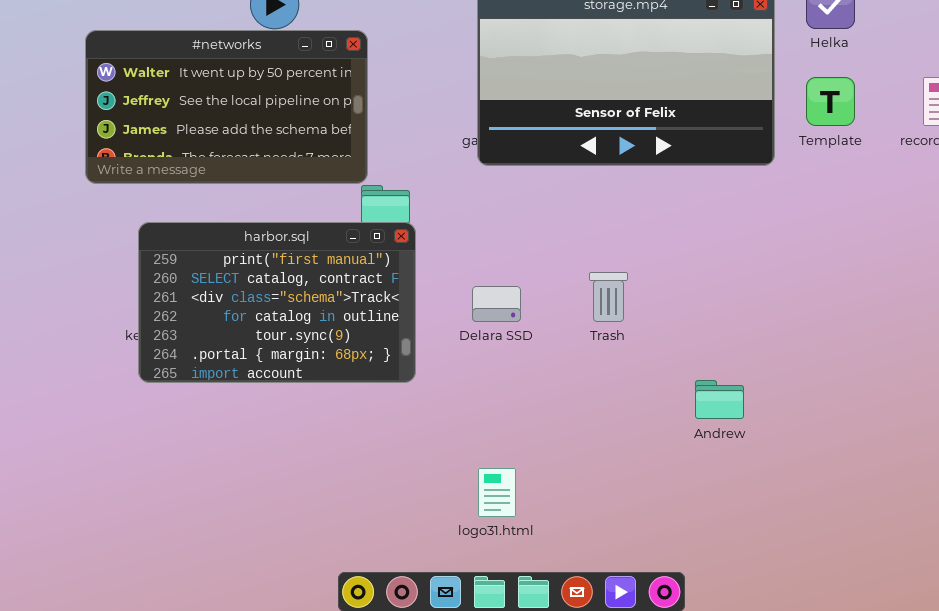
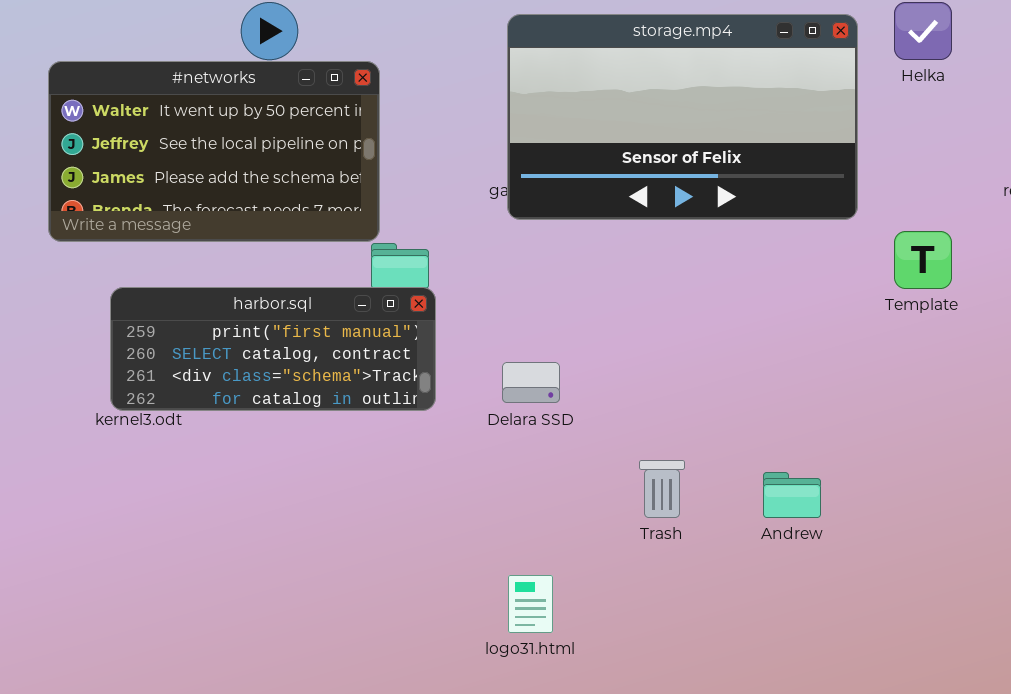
Template: [806,77,855,126] -> [894,231,952,289], moved
harbor.sql: [138,222,416,383] -> [110,287,436,411], resized
Trash: [589,272,628,322] -> [639,460,685,518], moved

